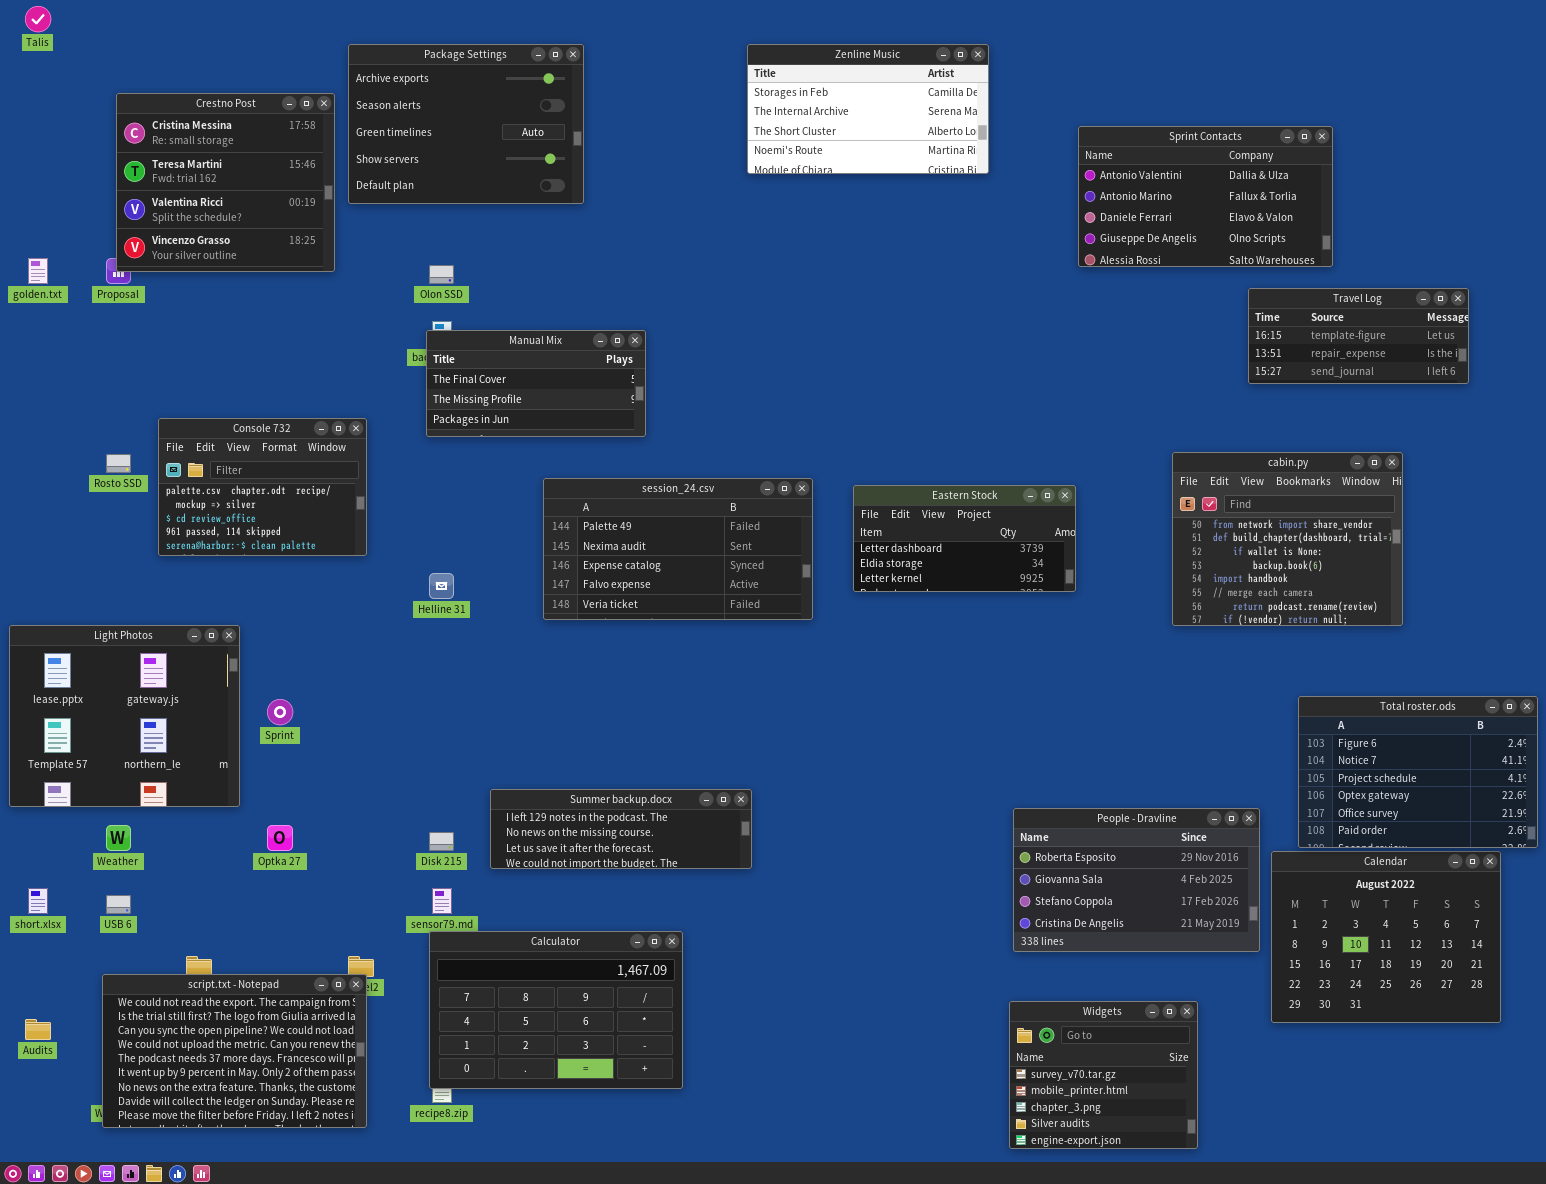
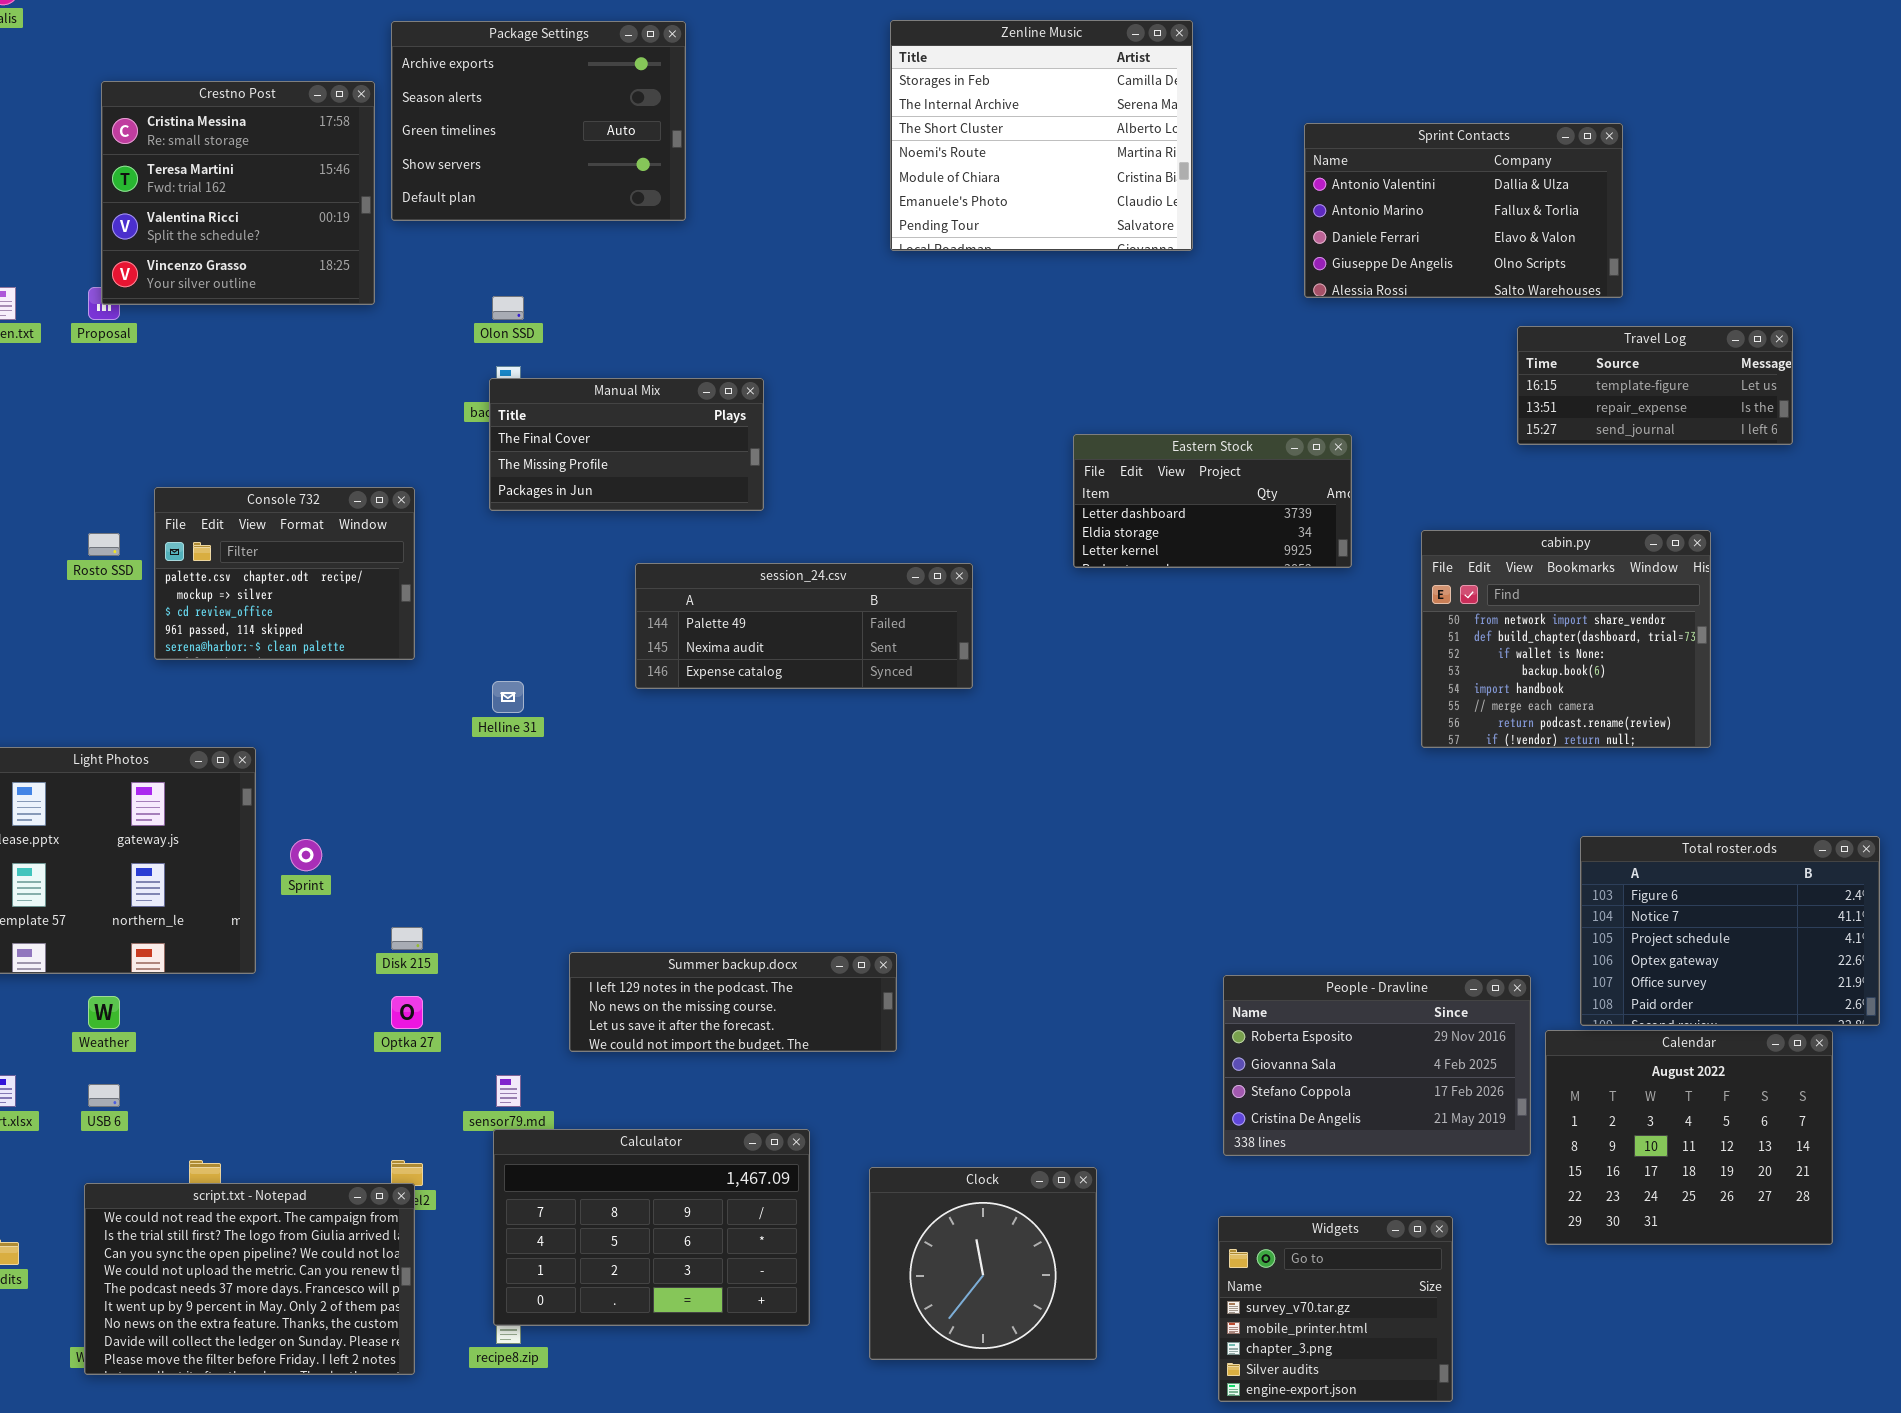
Zenline Music: [747,44,989,174] -> [890,20,1193,251], resized
session_24.csv: [543,478,813,620] -> [635,563,973,689], resized
Eastern Stock: [853,485,1076,592] -> [1073,434,1352,568], moved
Optka 27: [267,825,293,851] -> [391,996,423,1029], moved
Disk 215: [429,832,454,851] -> [391,927,423,950], moved
Clock: none -> [869,1167,1097,1360], opened

